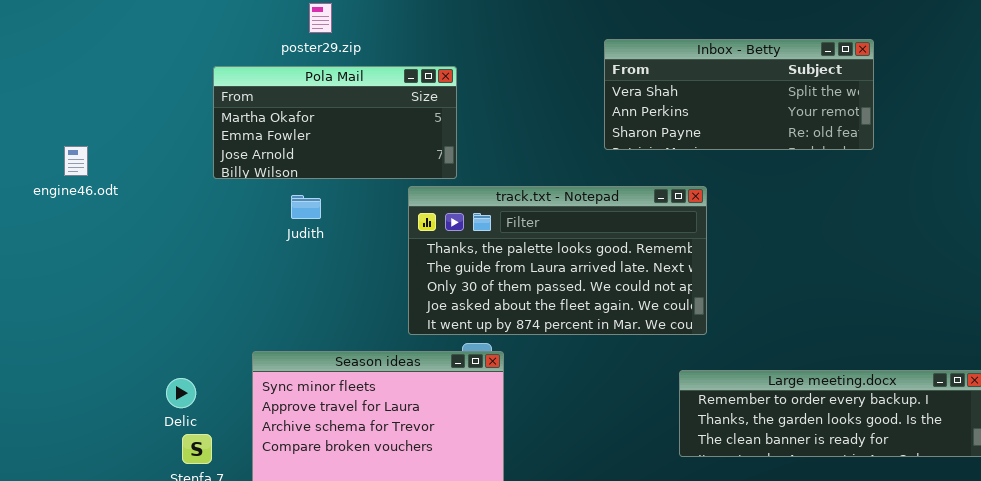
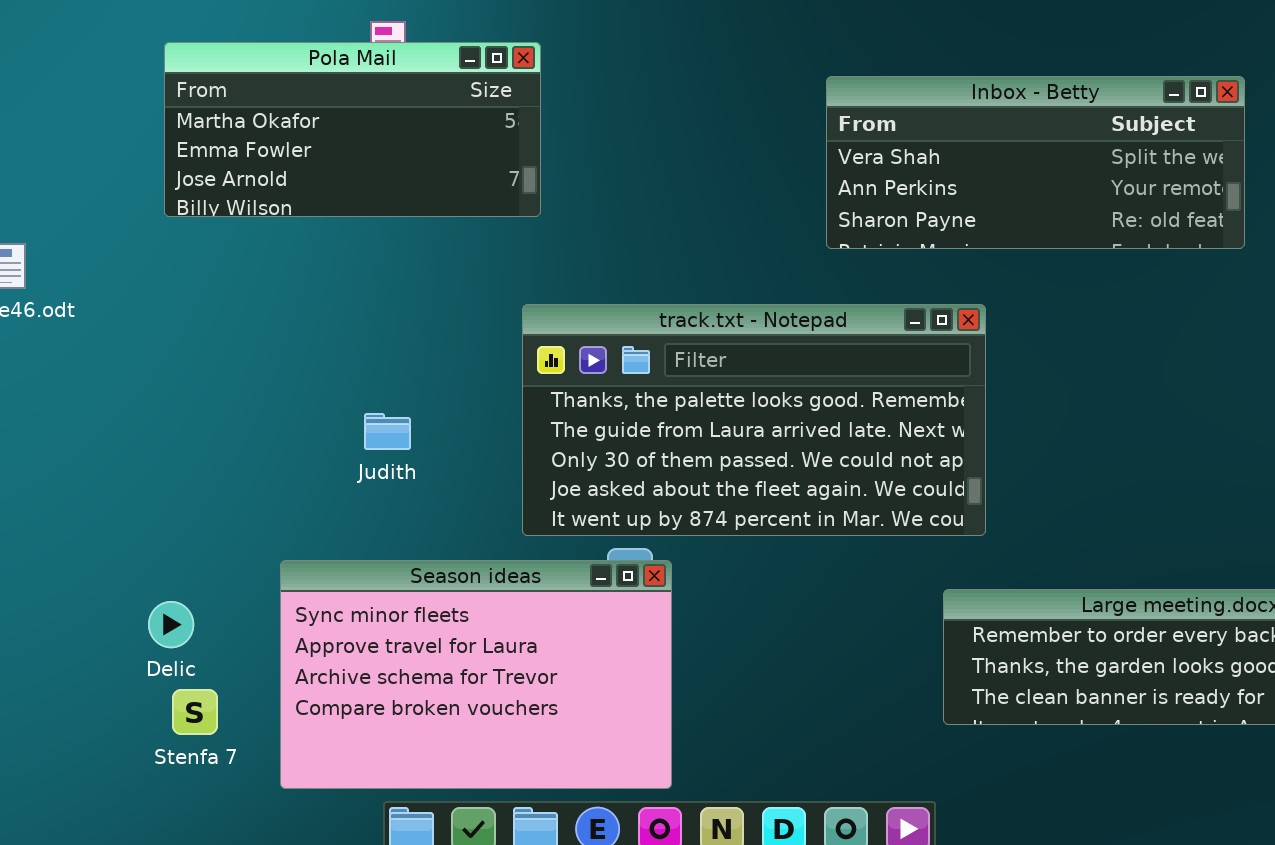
Pola Mail: [213,66,457,179] -> [164,42,541,217], moved
Judith: [291,195,321,219] -> [364,413,411,450], moved

